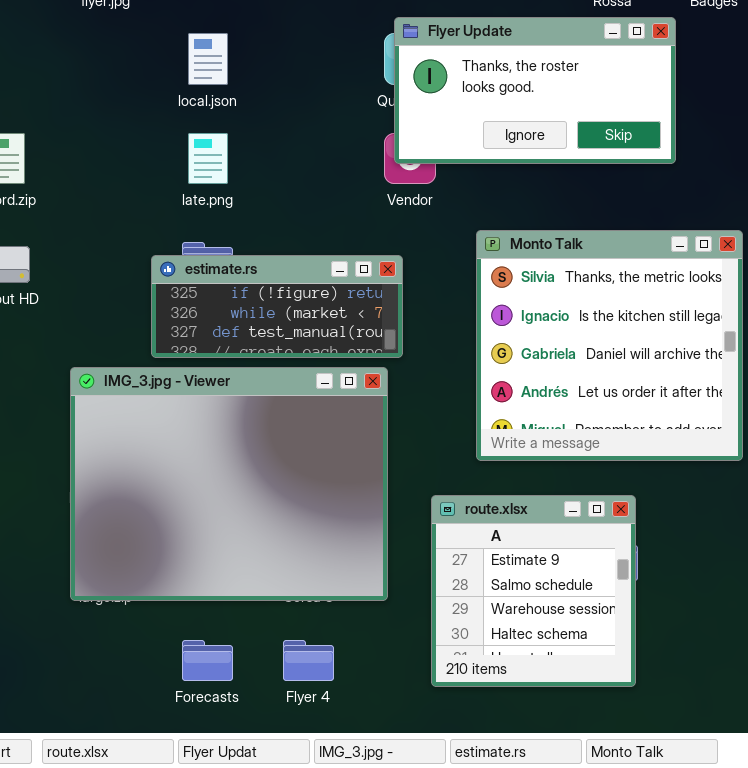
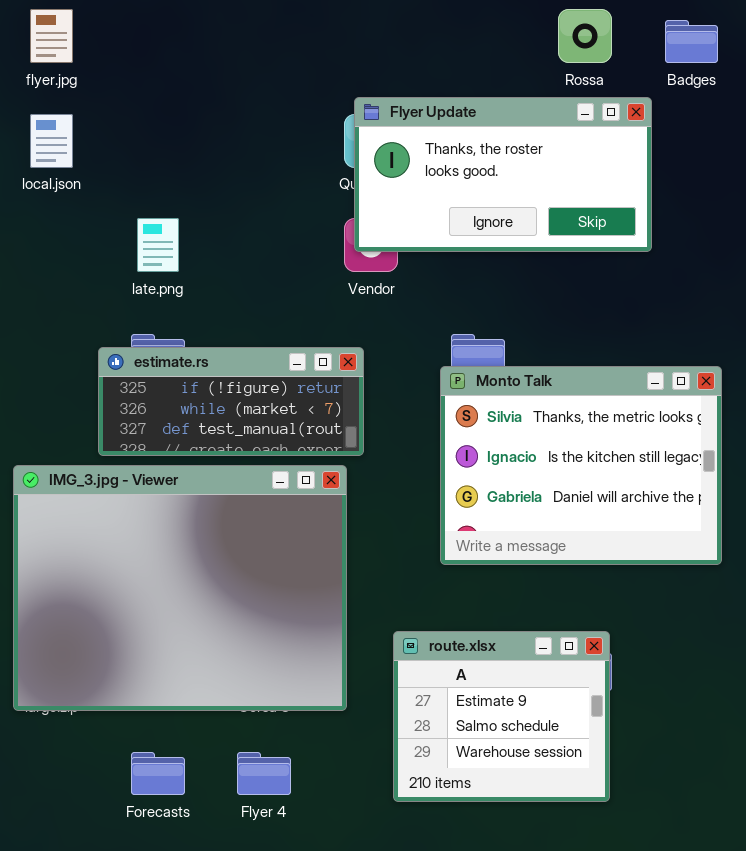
local.json: [188,33,228,85] -> [30,114,73,168], moved
Monto Talk: [476,230,743,461] -> [440,366,722,565], resized
route.xlsx: [431,495,636,687] -> [393,631,610,802], resized

